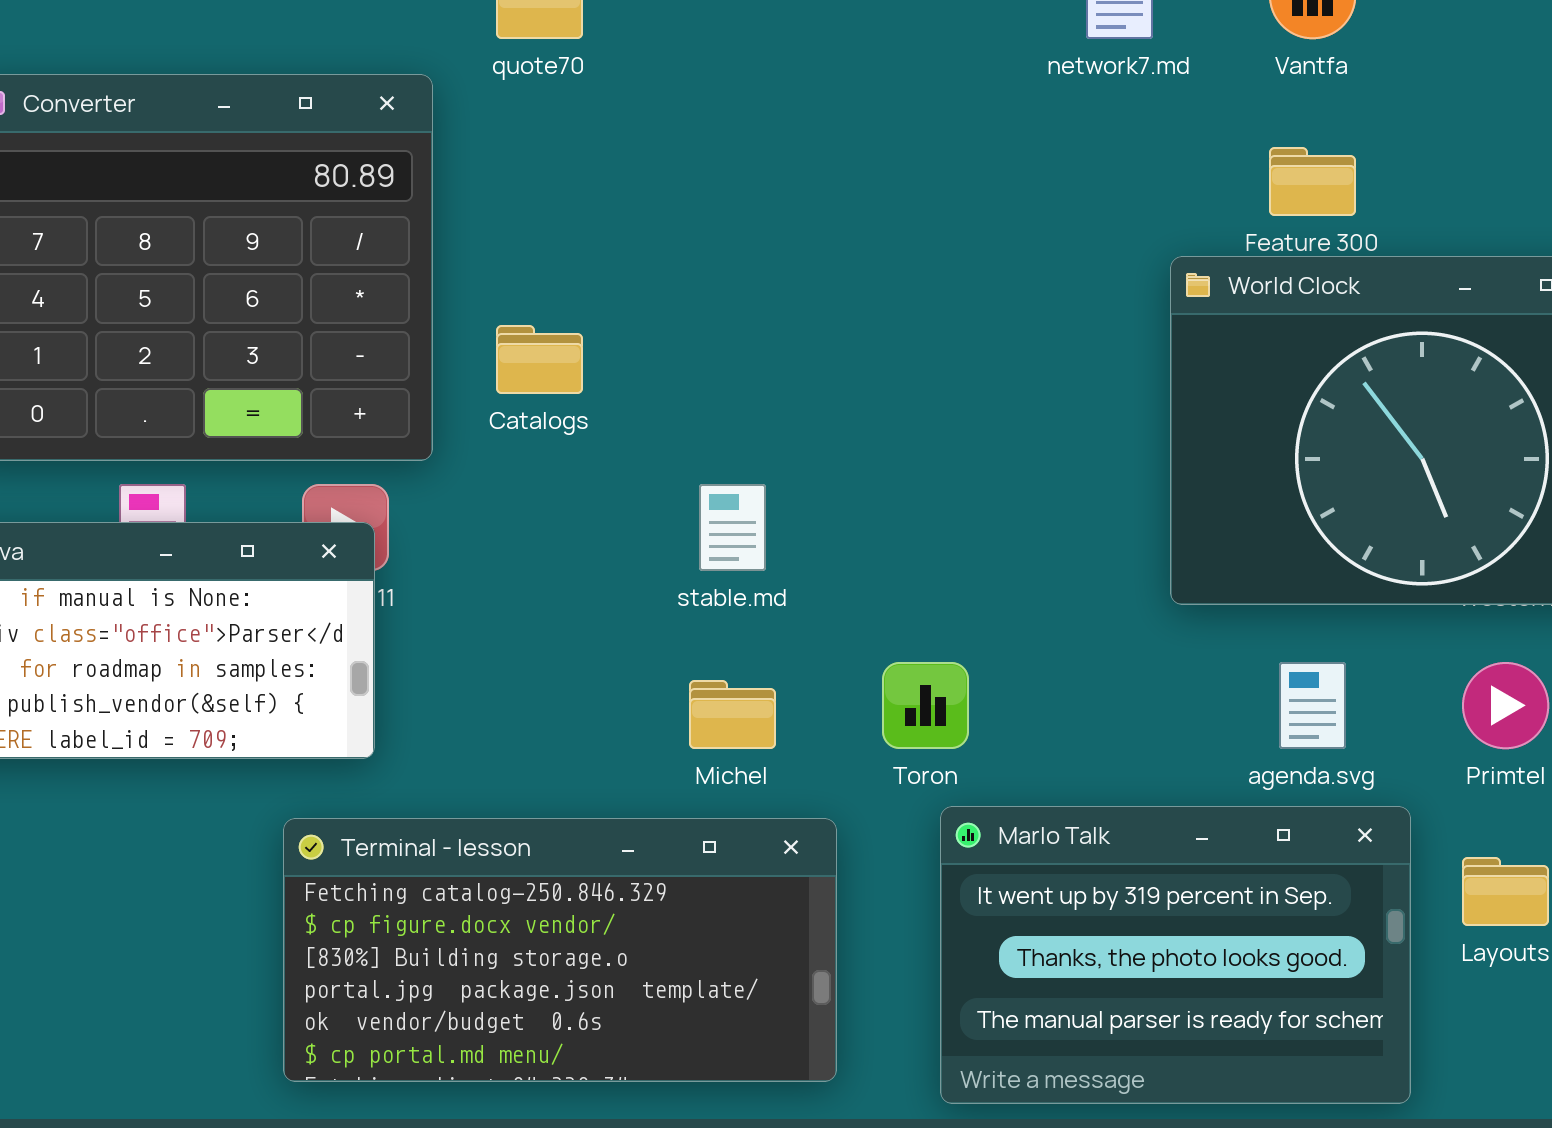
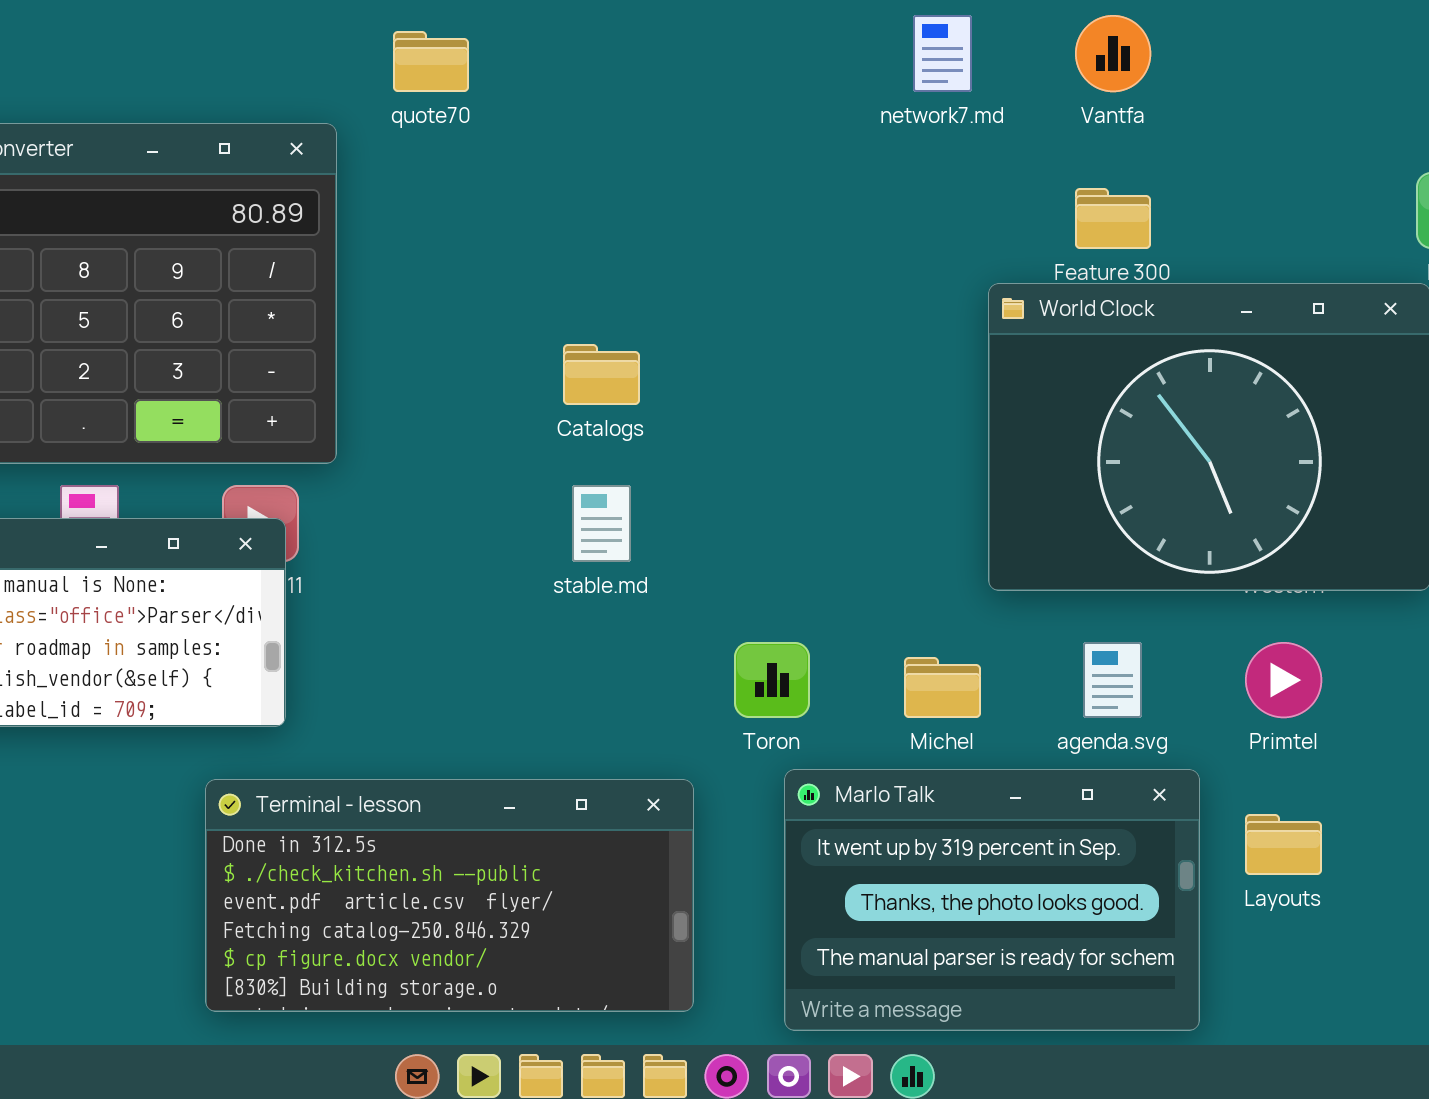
Catalogs: [496,325,583,394] -> [563,344,640,405], moved
Michel: [689,680,776,749] -> [904,657,981,718], moved
Terminal - lesson: [283,818,837,1082] -> [205,779,694,1012], scrolled up 3 rows

